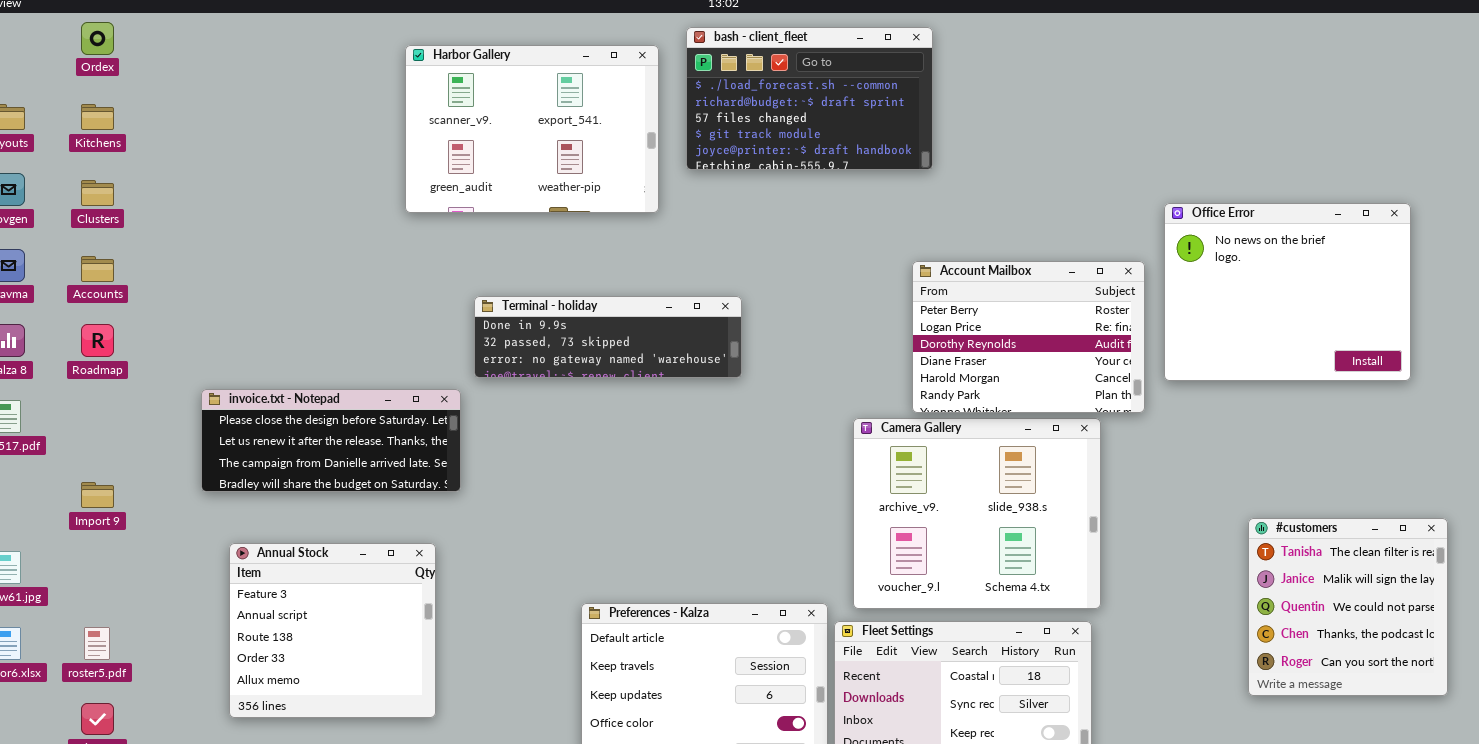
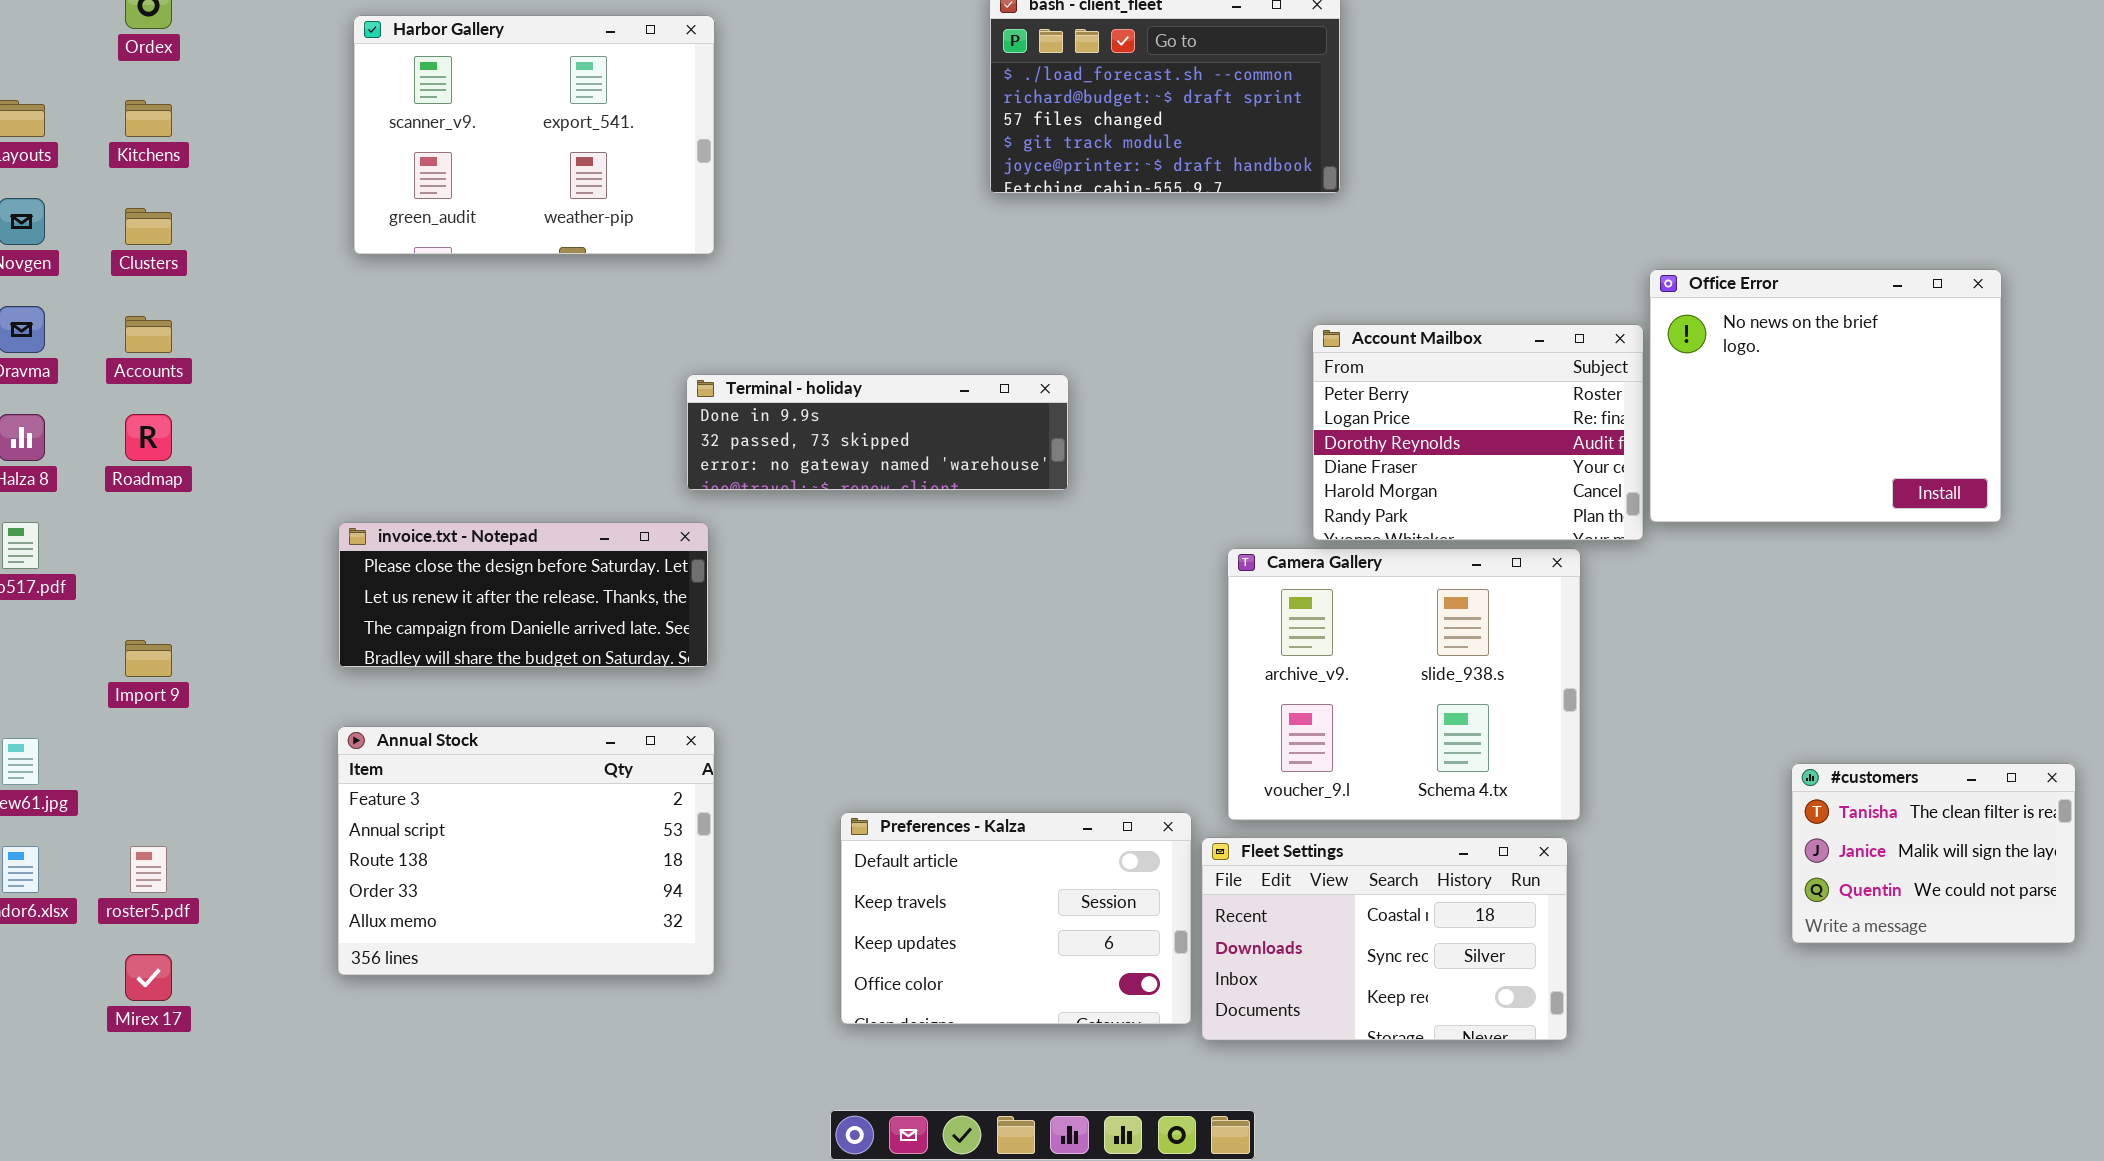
Harbor Gallery: [405,45,659,213] -> [353,15,715,255], moved
Office Error: [1164,203,1411,381] -> [1649,269,2002,523], moved
invoice.txt - Notepad: [201,389,461,492] -> [338,522,709,668], moved
#customers: [1248,518,1448,696] -> [1791,763,2076,944], resized
Annual Stock: [229,543,436,718] -> [337,726,715,976], resized

